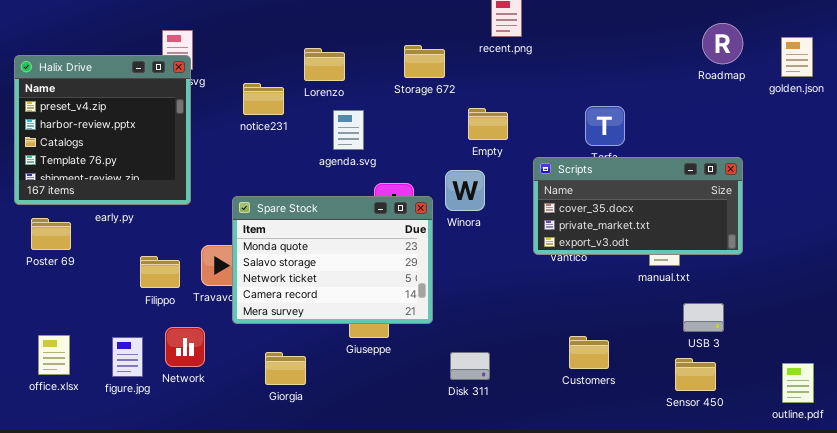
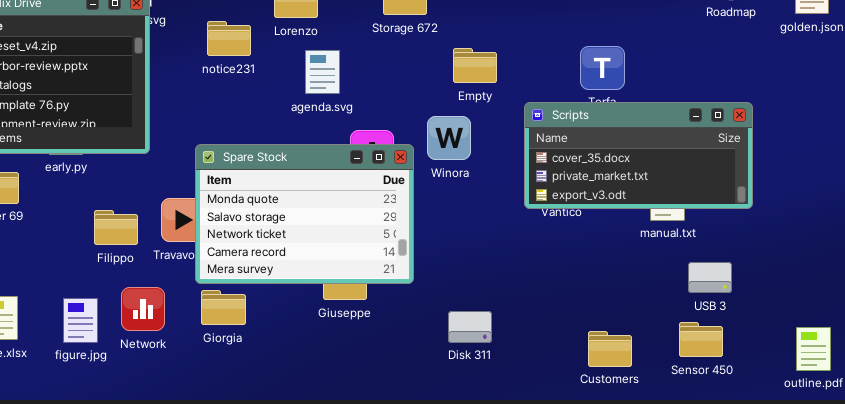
Customers: [569,336,609,369] -> [588,331,632,367], moved
Disk 311: [450,352,490,380] -> [448,311,492,343], moved
Giorgia: [265,352,306,385] -> [201,290,246,325], moved

